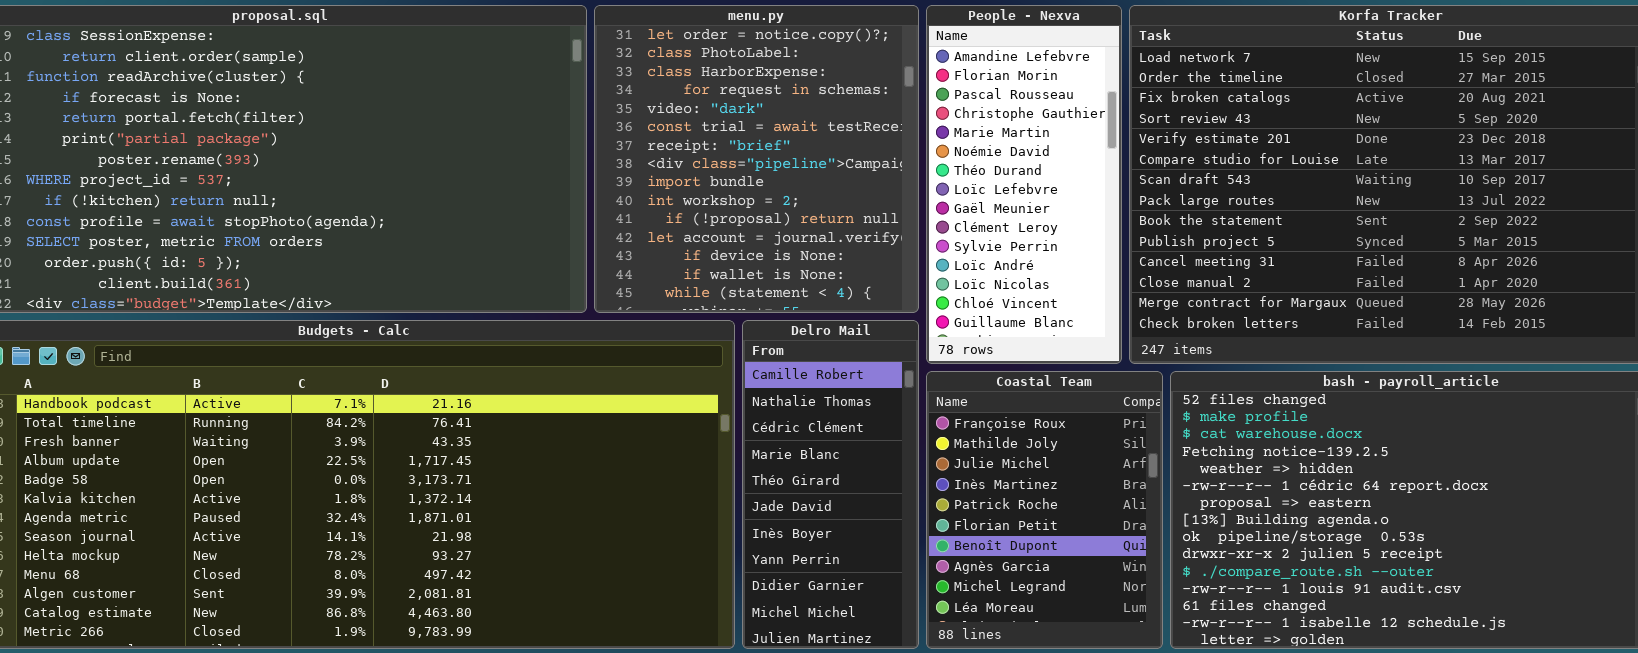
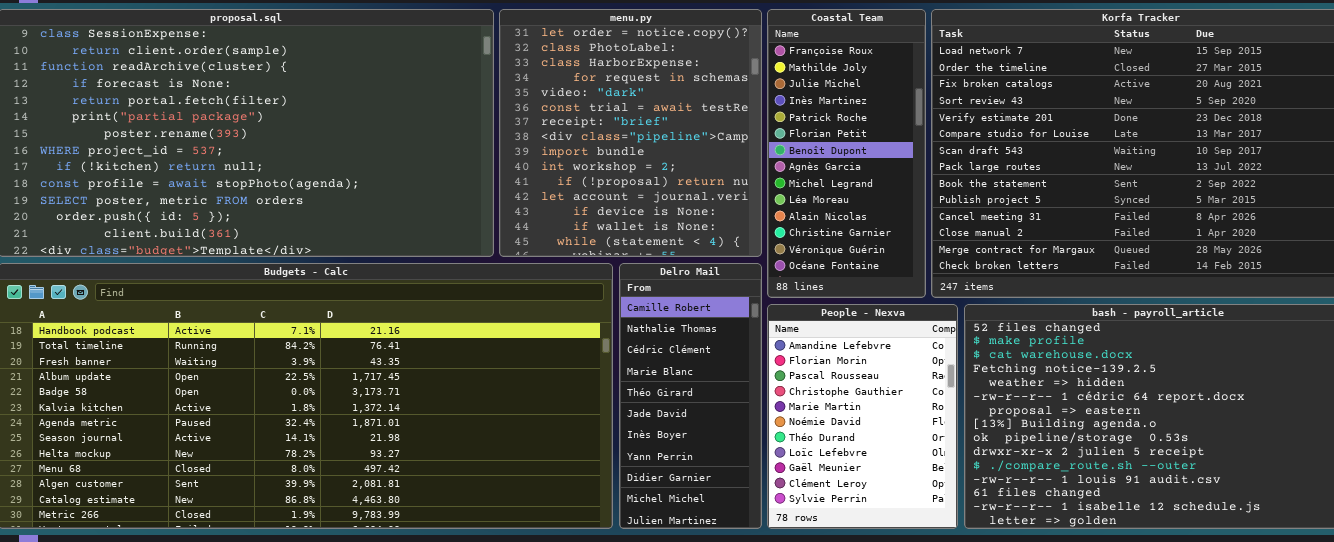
People - Nexva: [926,5,1122,364] -> [767,304,958,529], moved, resized
Coastal Team: [926,371,1163,649] -> [767,9,926,298], moved, resized

